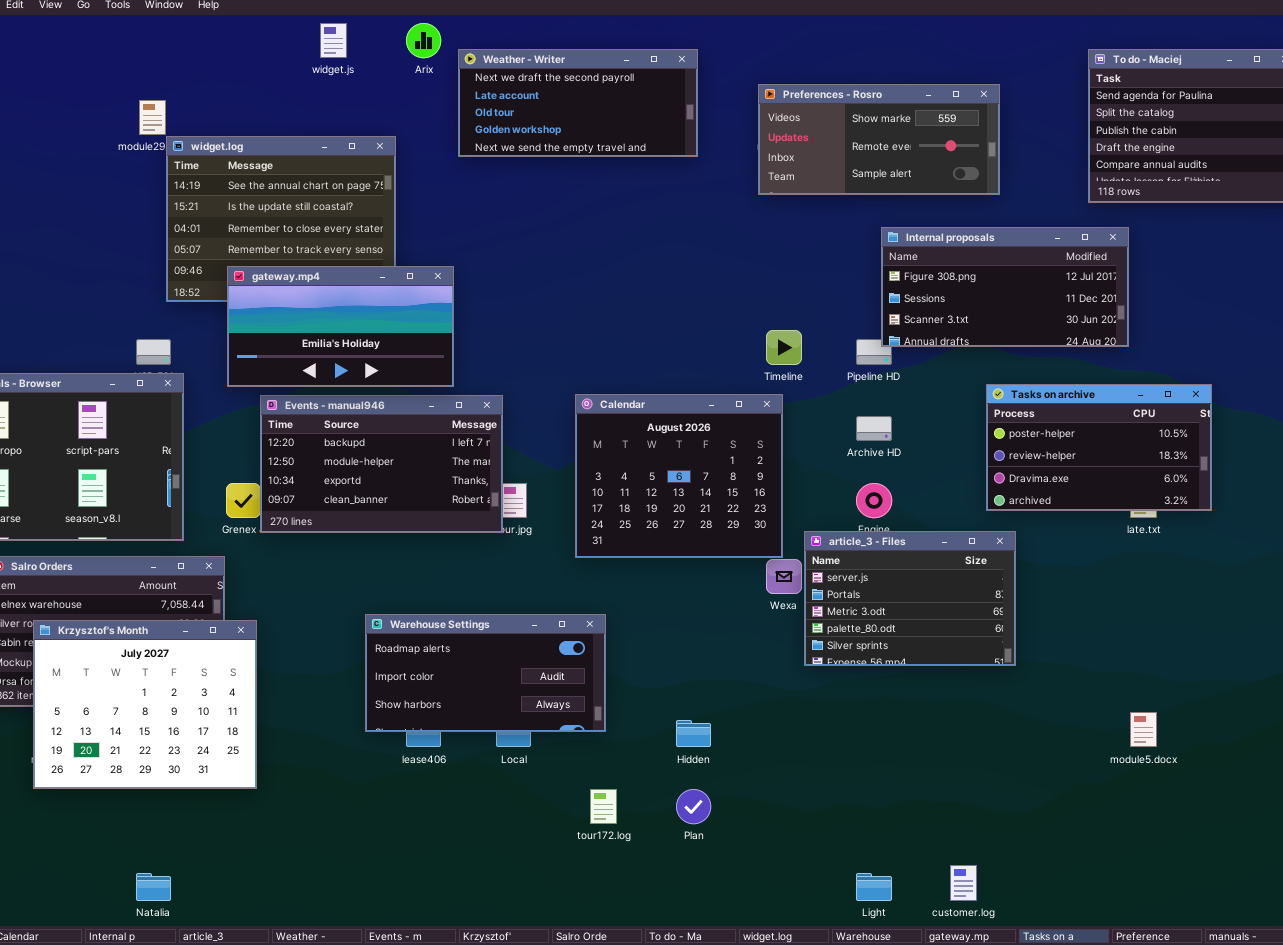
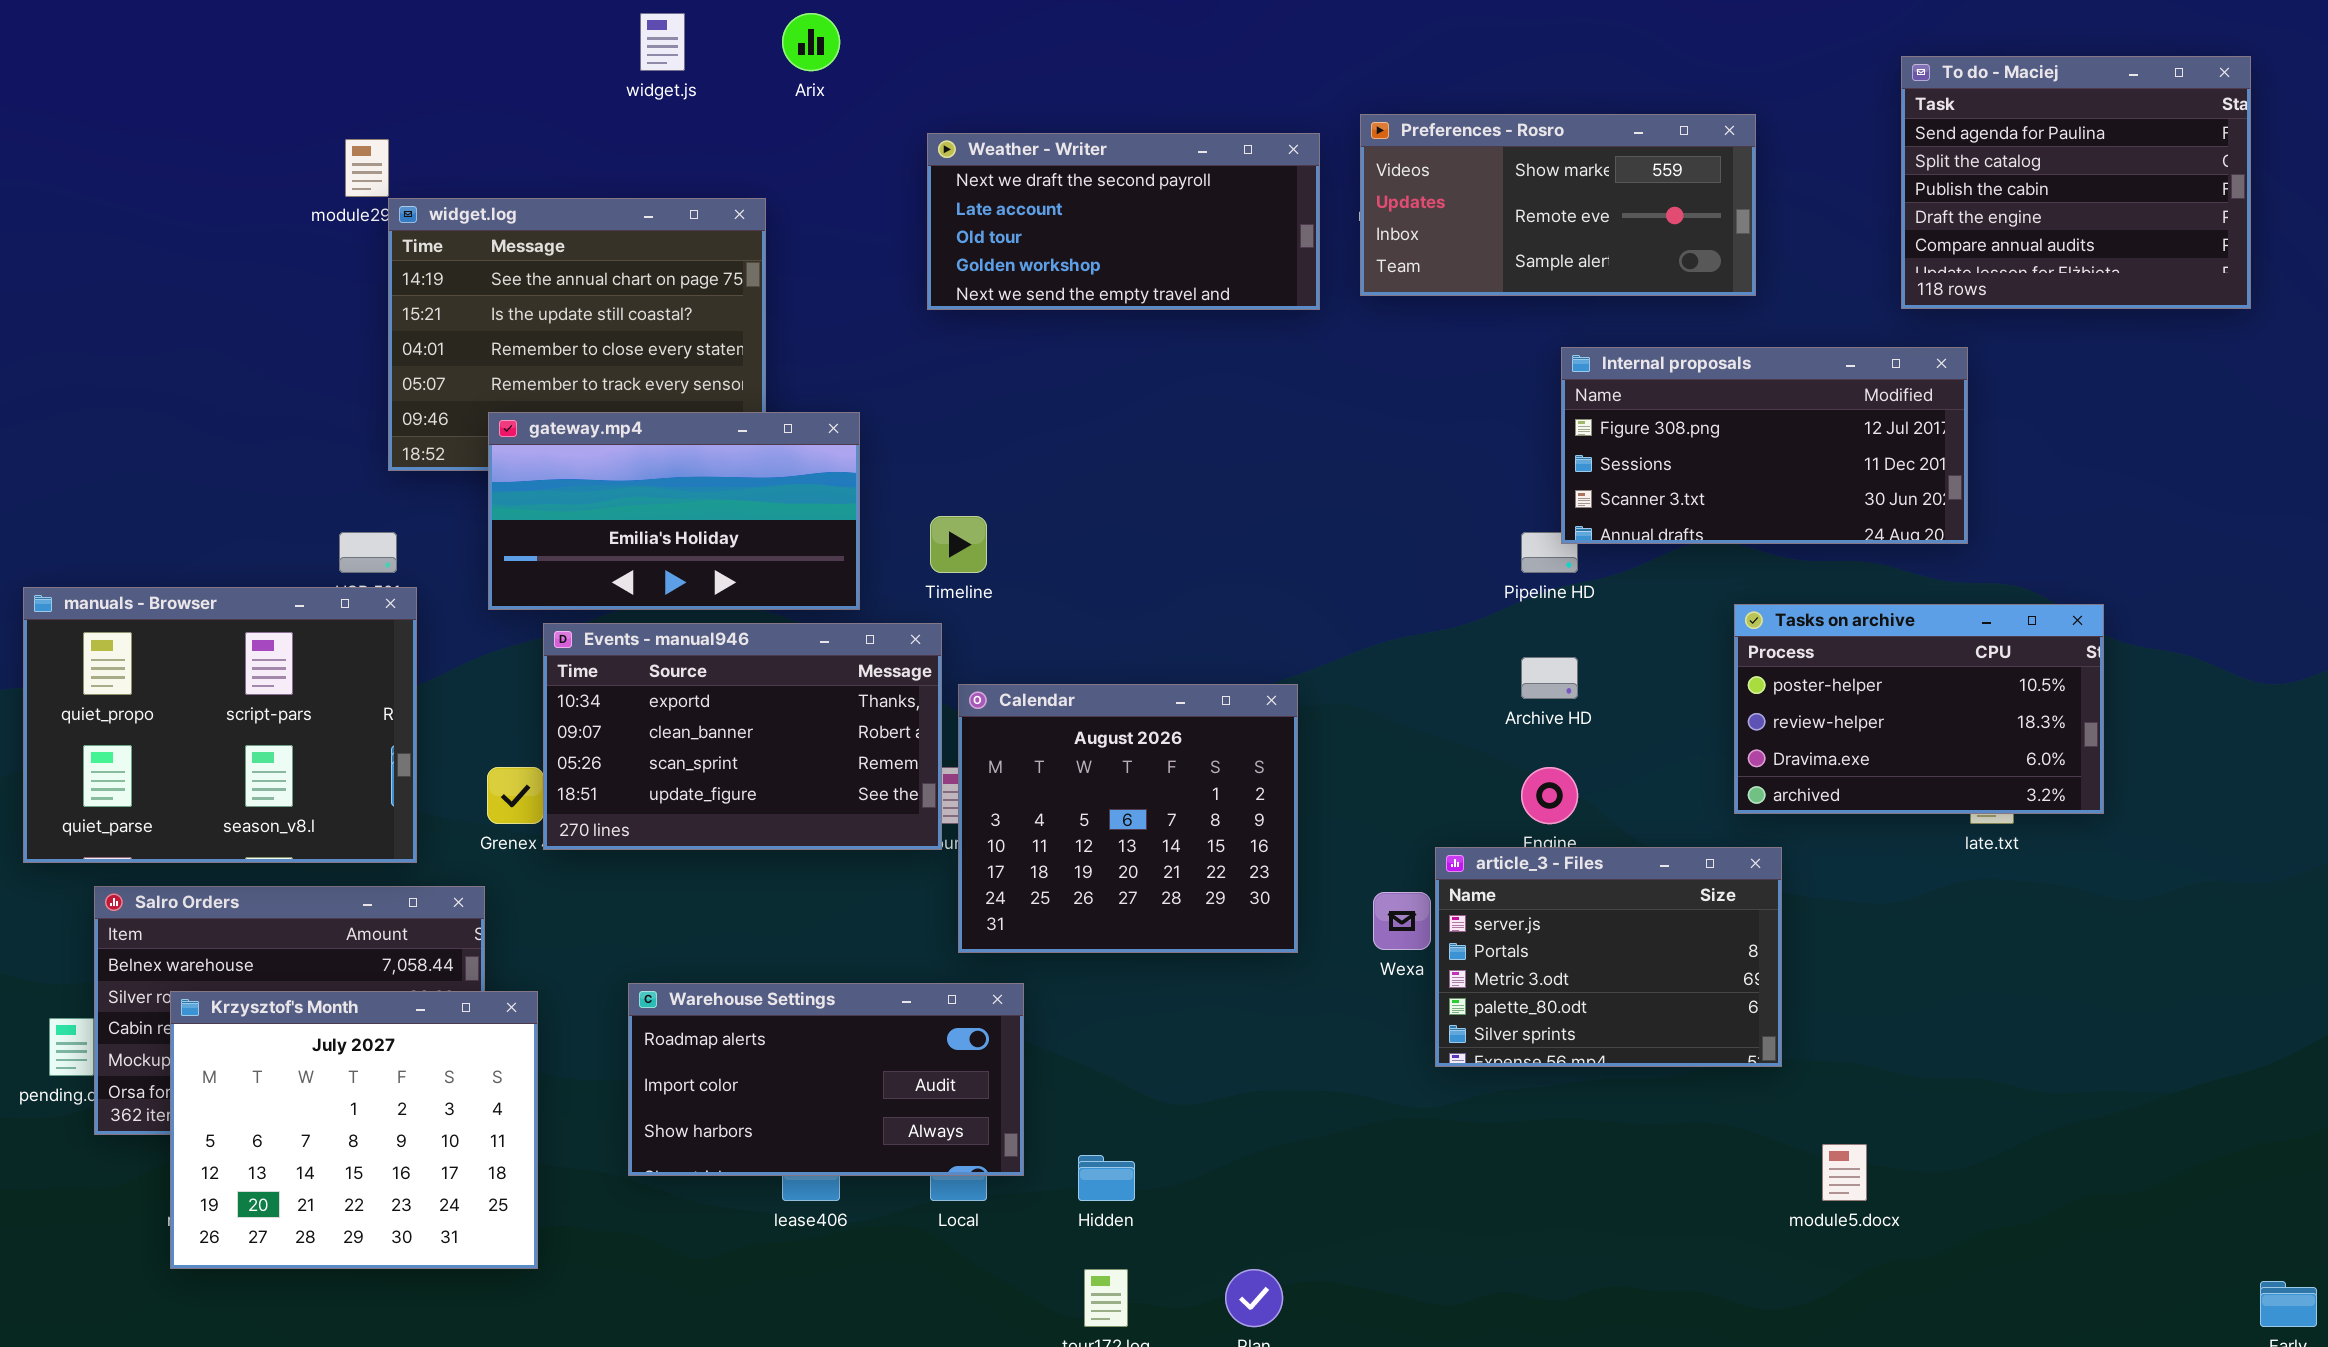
Weather - Writer: [458,49,698,157] -> [927,133,1320,310], moved
Timeline: [766,330,802,365] -> [930,516,987,573], moved
Calendar: [575,394,783,558] -> [958,684,1298,953], moved
Events - manual946: [260,395,503,533] -> [543,623,942,850], scrolled down 2 rows
Warehouse Settings: [365,614,606,732] -> [628,983,1024,1176], moved
module5.docx: [1130,712,1157,747] -> [1822,1144,1867,1201], moved
Hidden: [676,720,711,747] -> [1078,1155,1135,1201], moved

